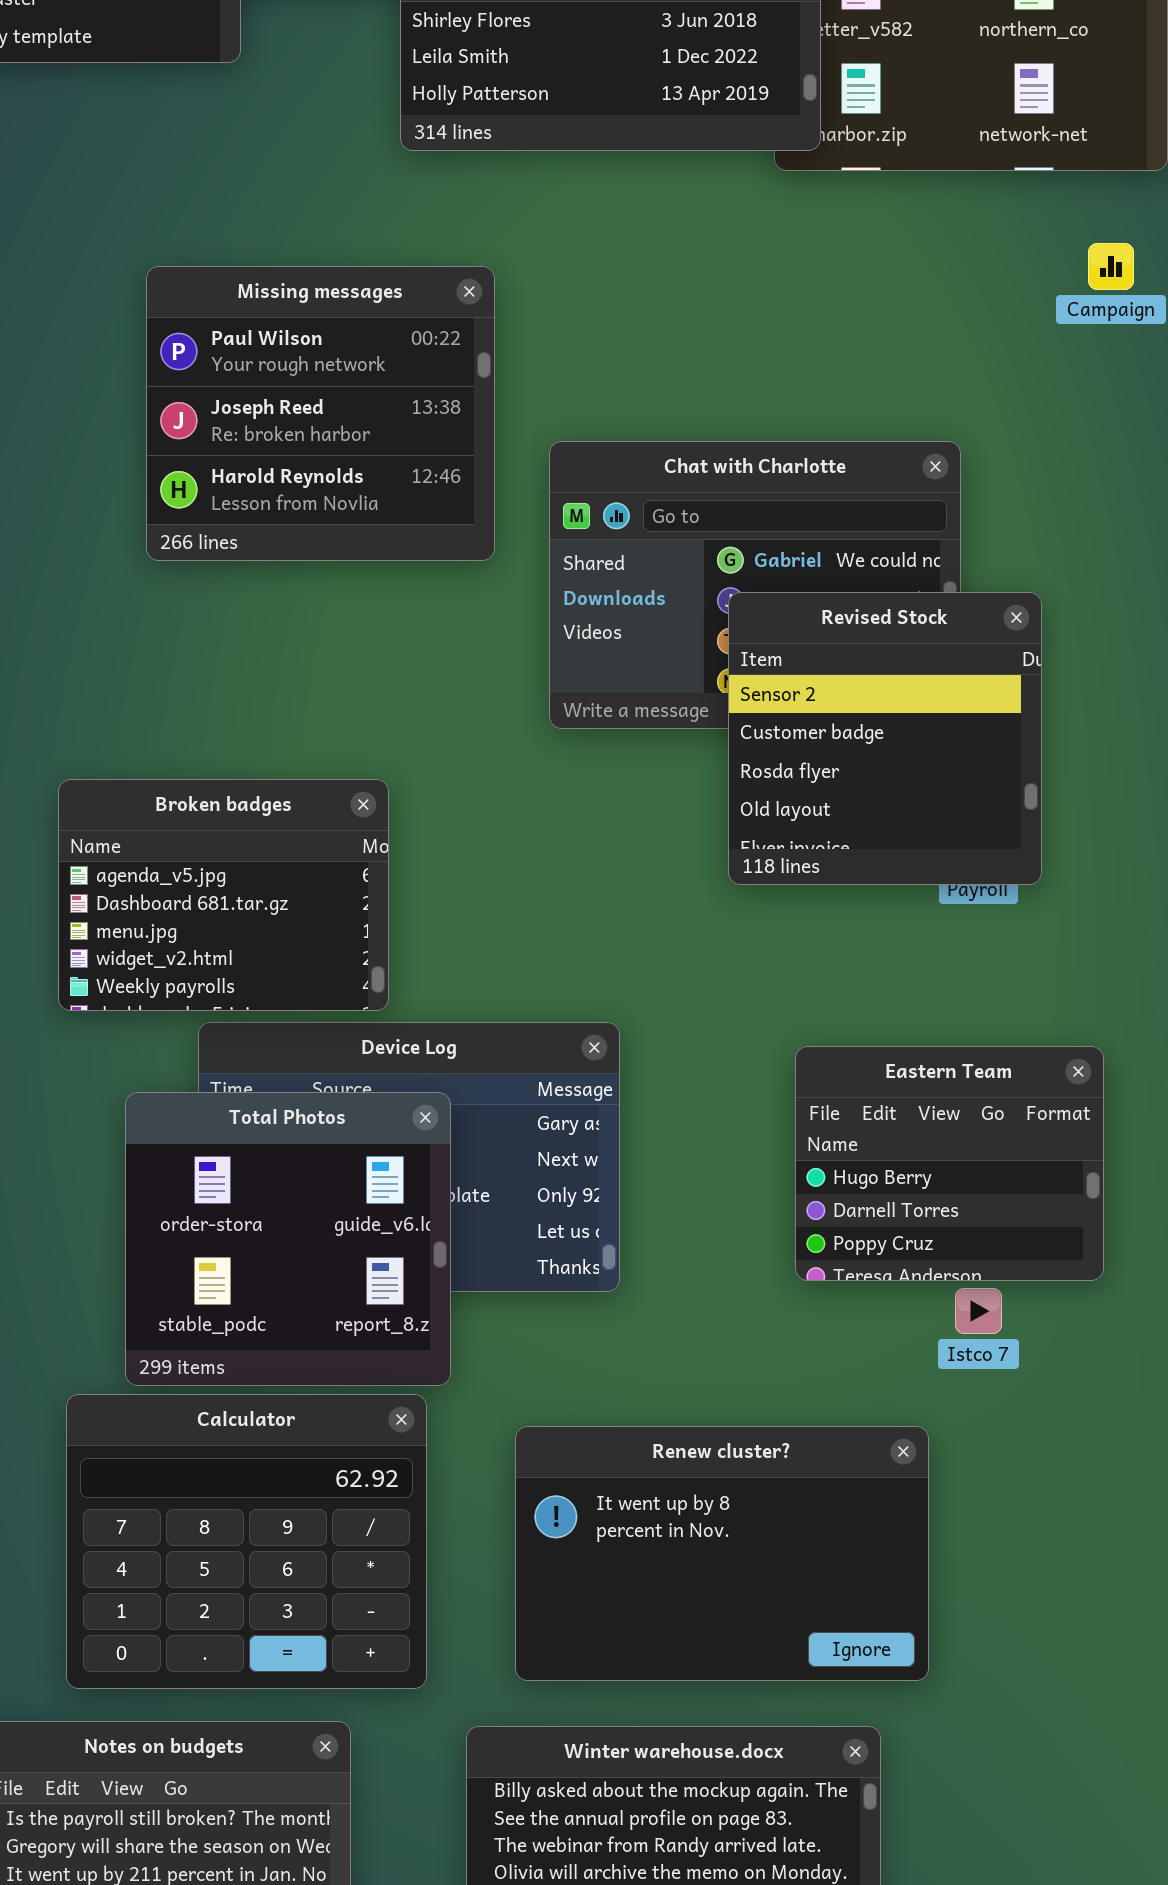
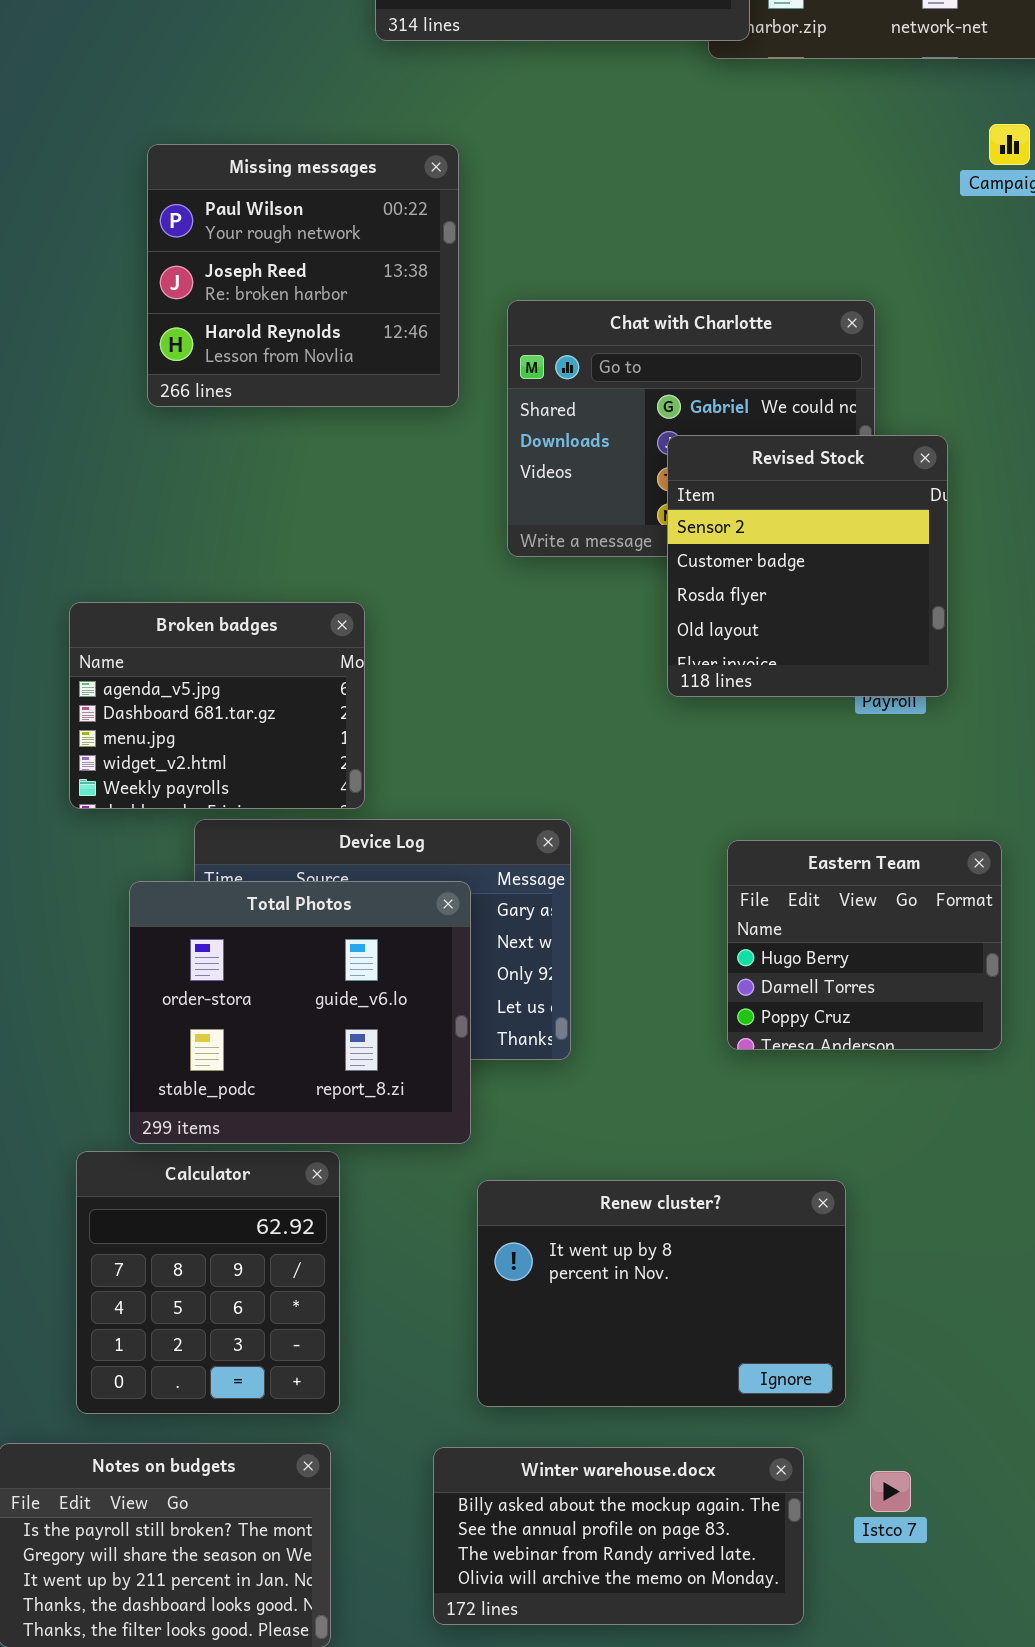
Total Photos: [125,1092,451,1386] -> [129,881,471,1144], resized
Istco 7: [955,1288,1002,1334] -> [870,1471,911,1512], moved
Calculator: [66,1394,427,1689] -> [76,1151,340,1414], resized

